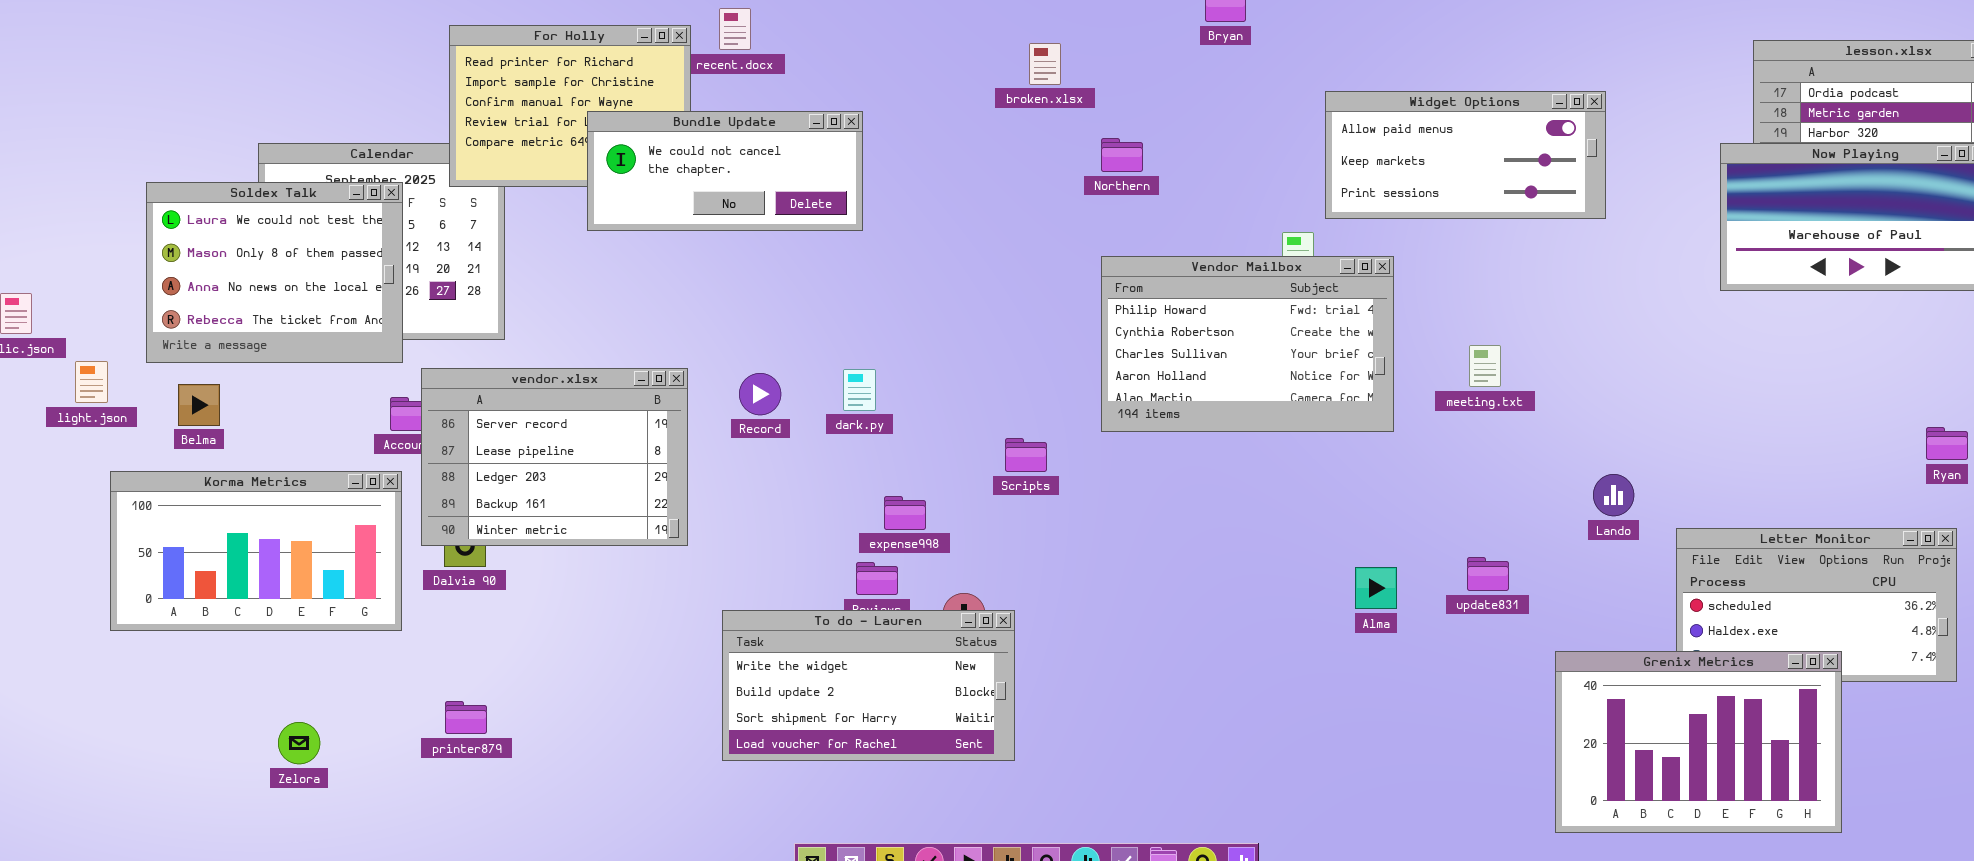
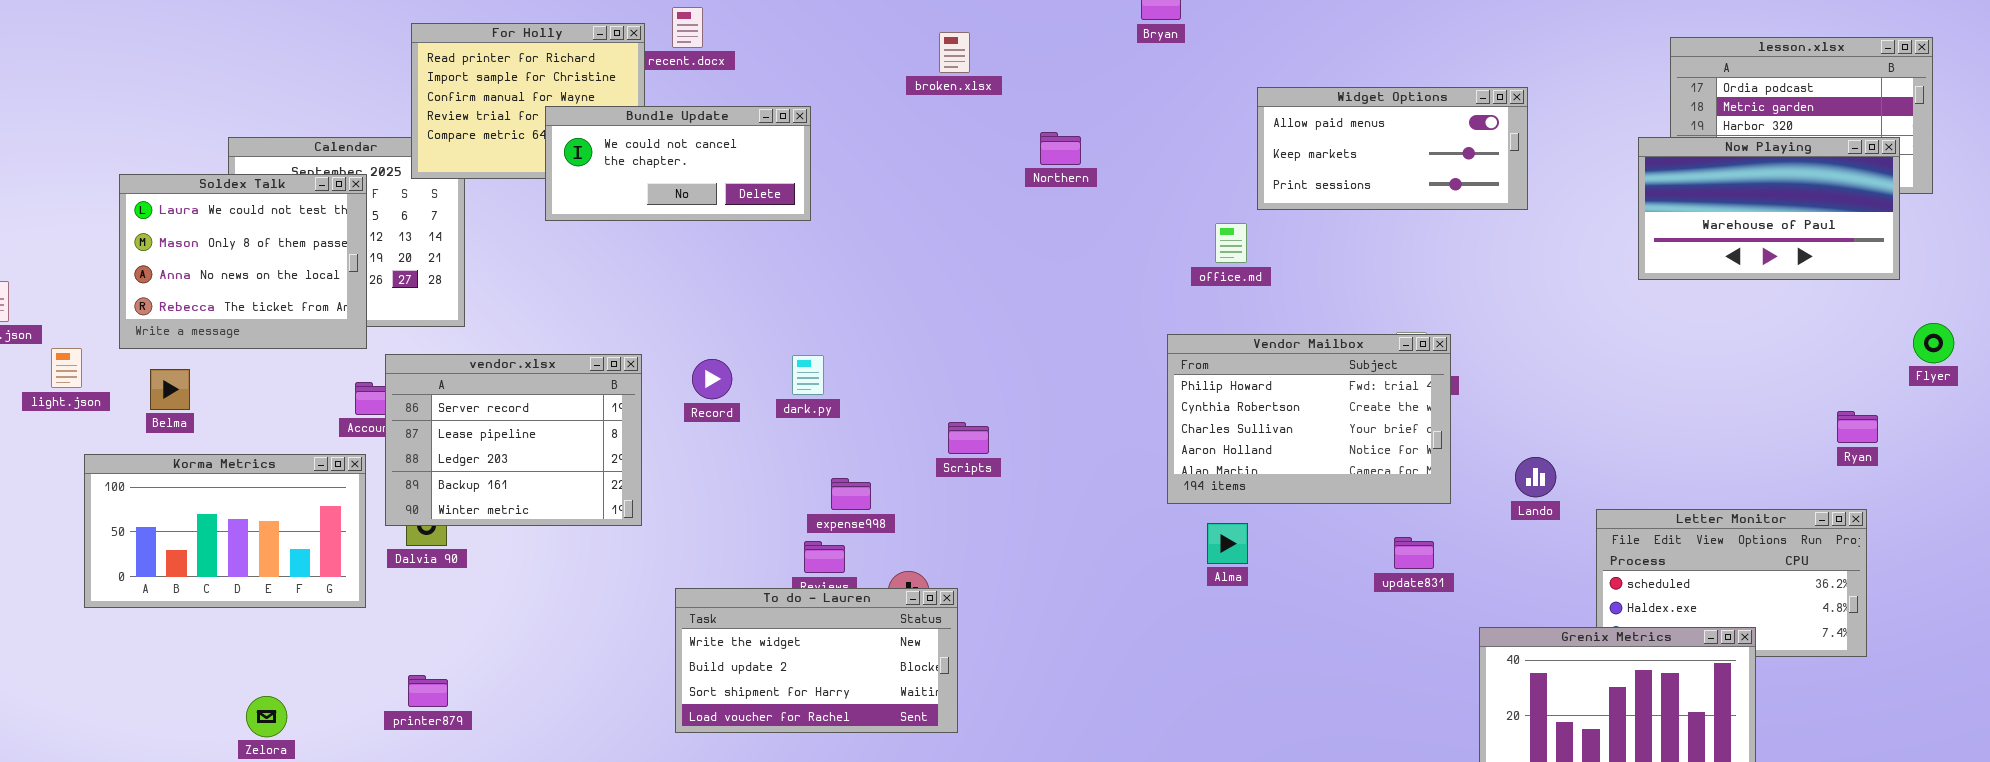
broken.xlsx: [1029,43,1061,85] -> [939,32,970,73], moved
Vendor Mailbox: [1101,256,1394,432] -> [1167,334,1451,504], moved
Alma: [1355,567,1397,609] -> [1207,523,1248,564], moved

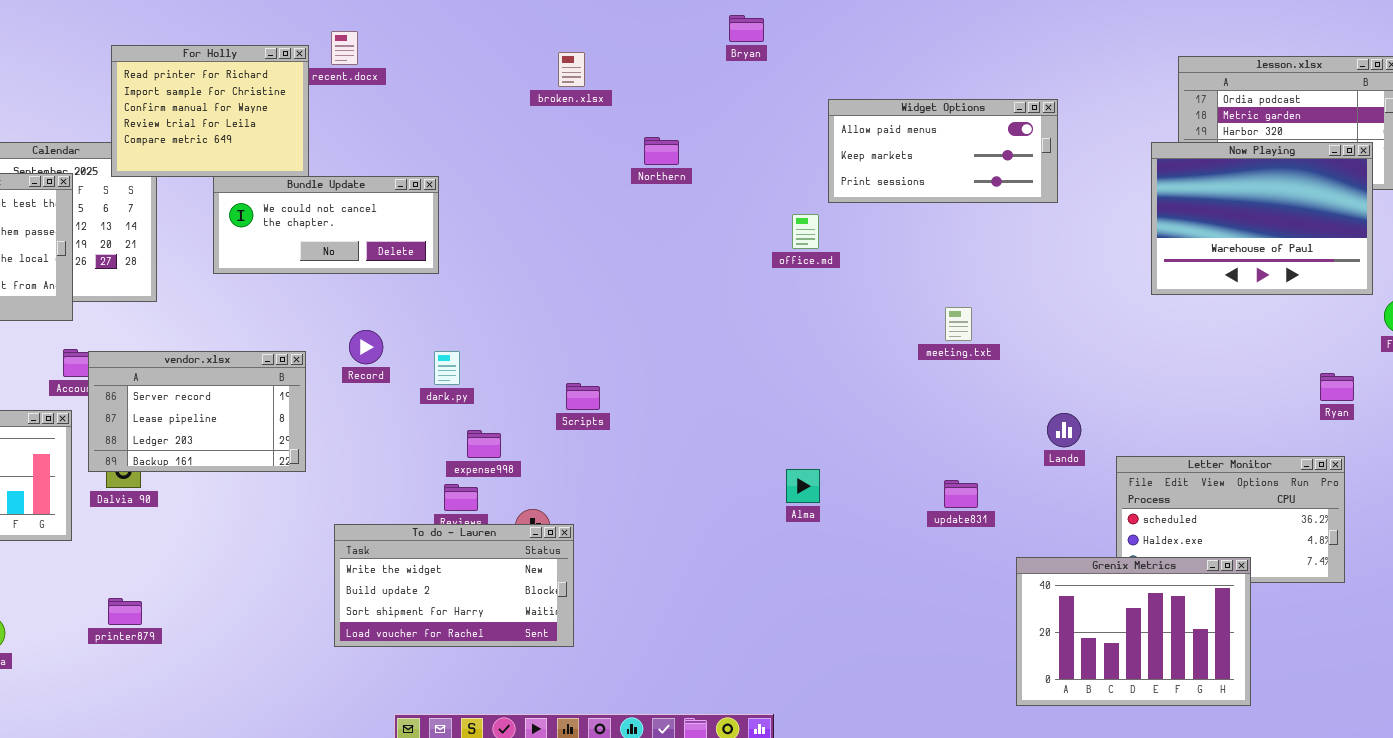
Bundle Update: [545,106,811,221] -> [213,176,439,274], moved
Now Playing: [1638,137,1900,280] -> [1151,142,1373,295], resized
Vendor Mailbox: [1167,334,1451,504] -> none, closed
vendor.xlsx: [385,354,642,526] -> [88,351,306,472], resized
dark.py: [792,355,824,395] -> [434,351,460,385], moved

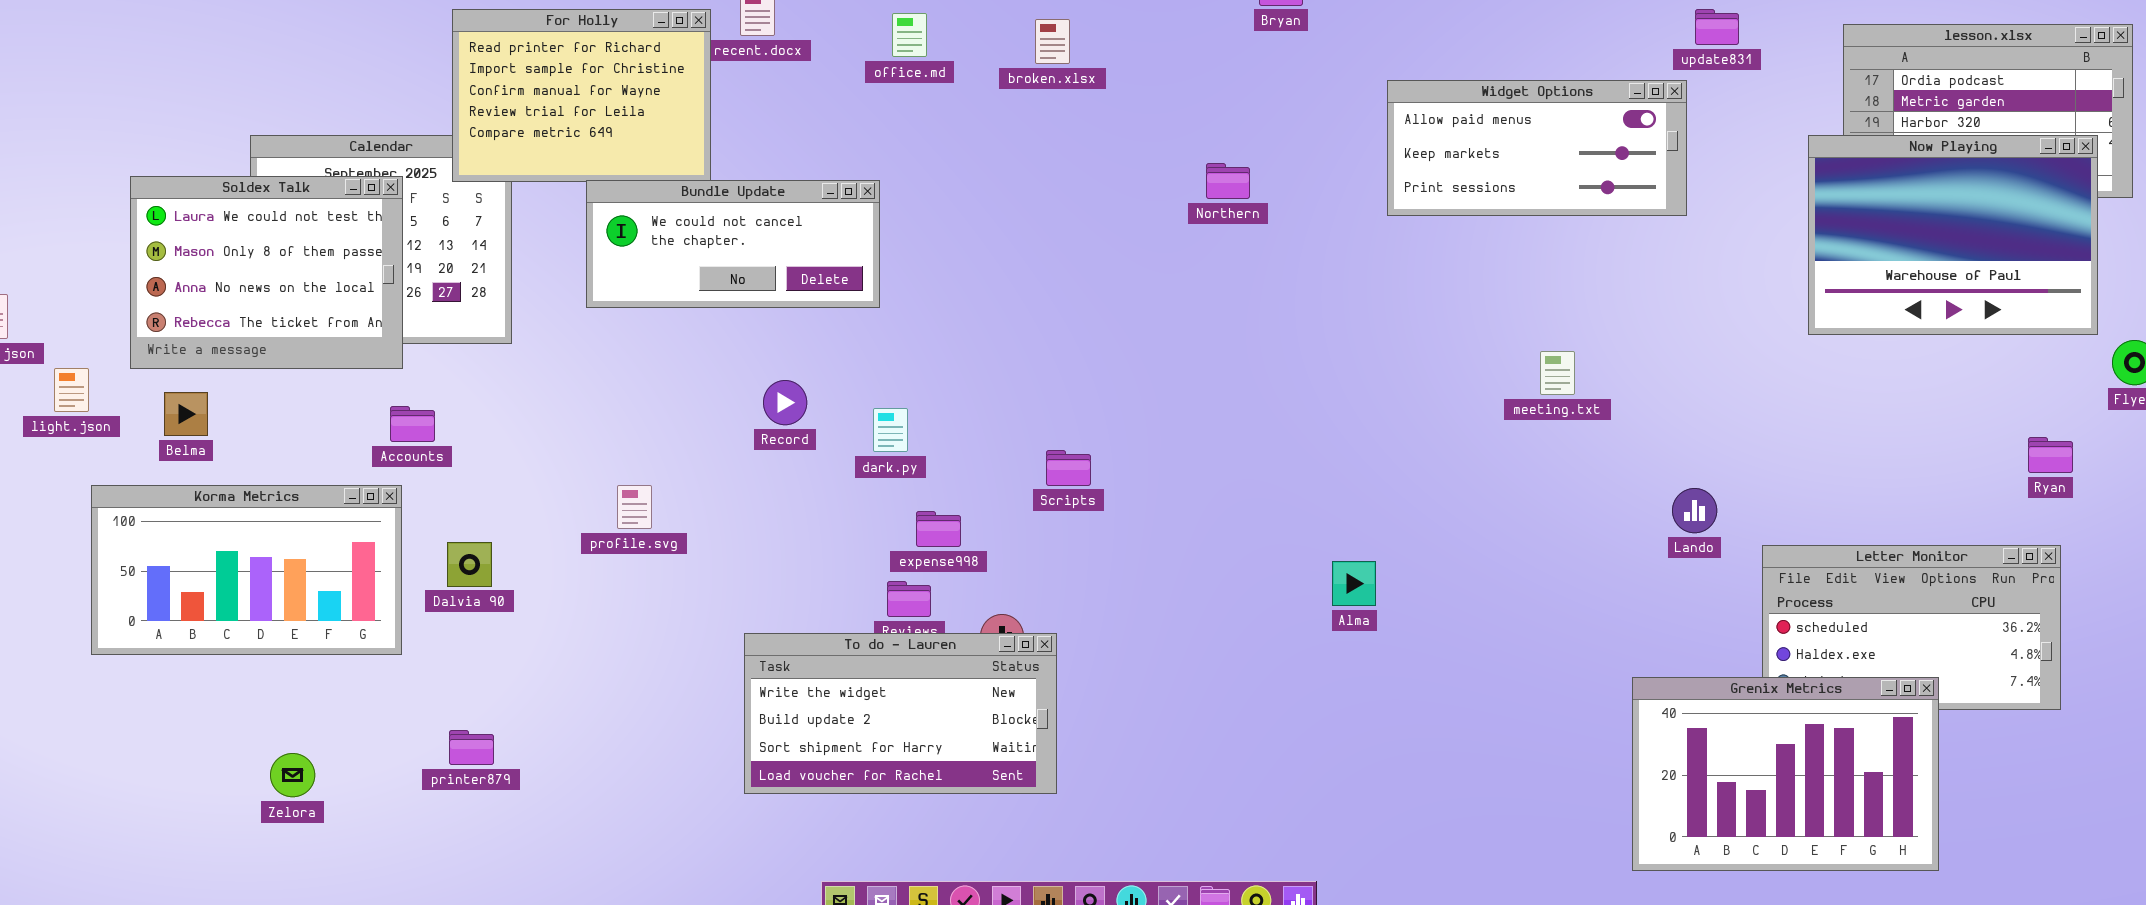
Northern: [644,137,679,165] -> [1206,163,1250,199], moved
office.md: [792,214,819,249] -> [892,13,927,57], moved
vendor.xlsx: [88,351,306,472] -> none, closed
update831: [944,480,978,508] -> [1695,9,1739,45], moved

